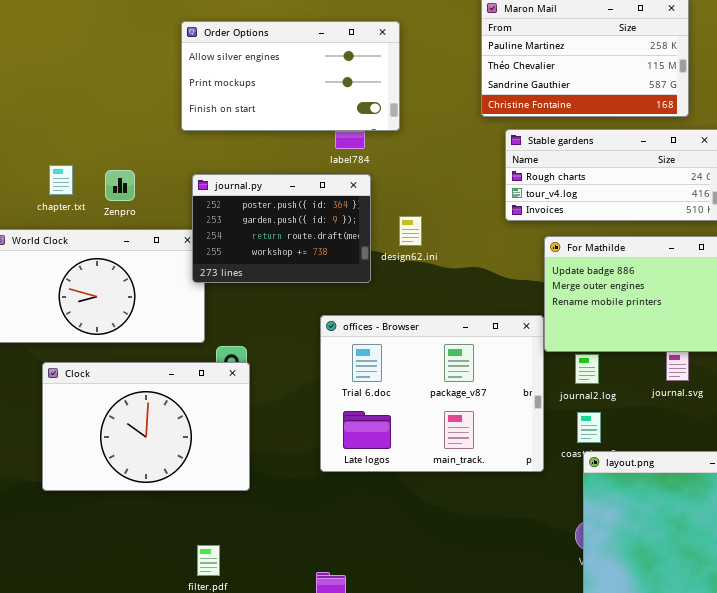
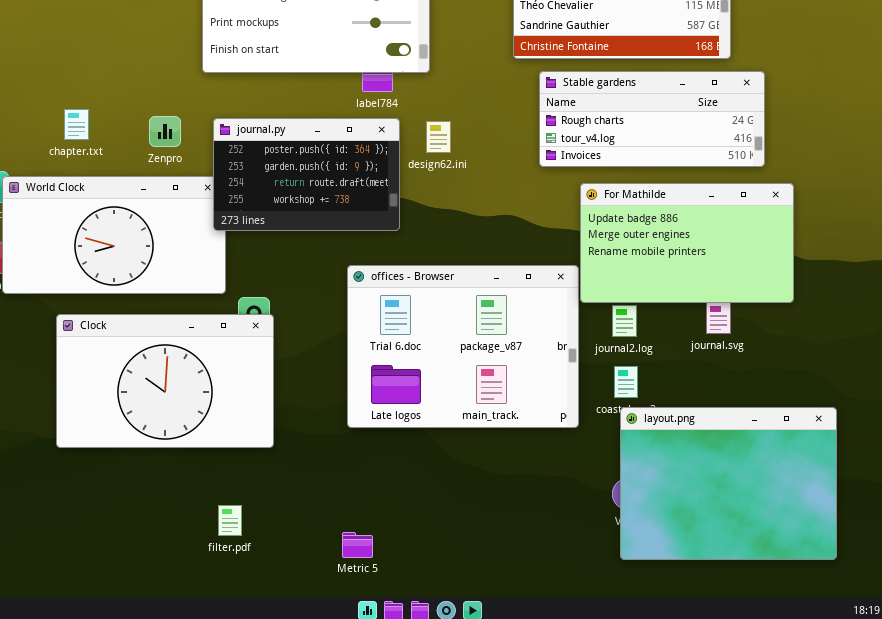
Zenpro: [105,170,135,201] -> [149,116,181,147], moved
design62.ini: [399,216,422,246] -> [426,121,451,153], moved

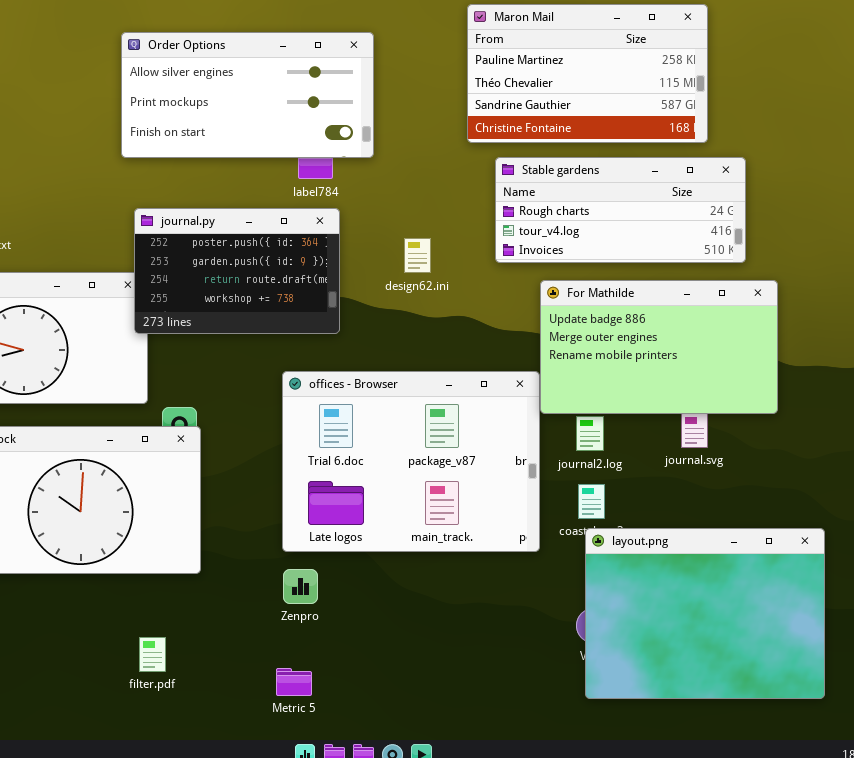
Zenpro: [149,116,181,147] -> [283,569,318,604], moved
design62.ini: [426,121,451,153] -> [404,238,431,273], moved

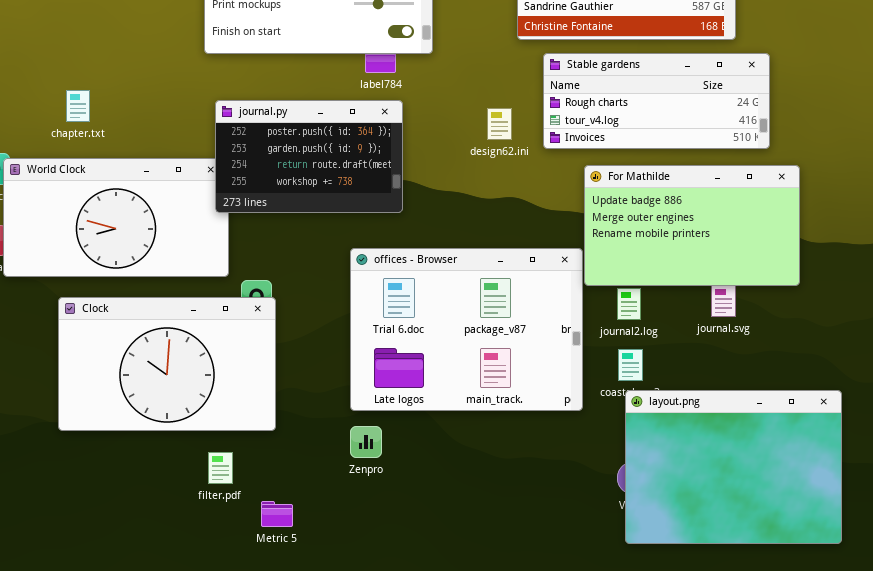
design62.ini: [404,238,431,273] -> [487,108,512,140], moved
filter.pdf: [139,637,166,672] -> [208,452,233,484], moved
Metric 5: [276,668,312,696] -> [261,501,293,527], moved

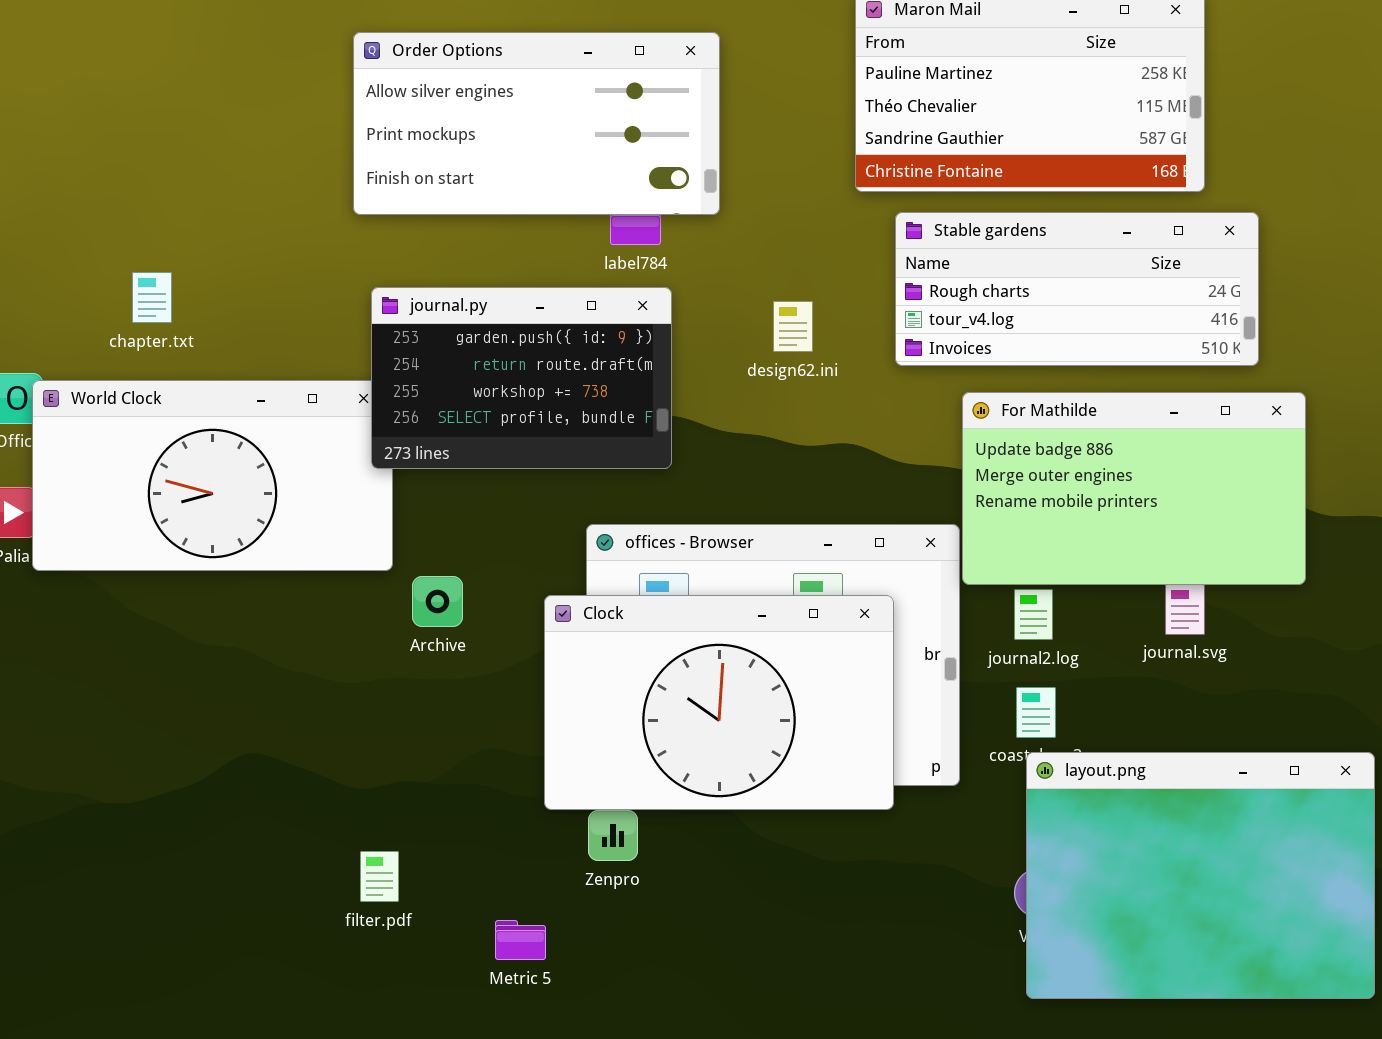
journal.py: [215,100,403,213] -> [371,287,672,469], scrolled down 1 row
design62.ini: [487,108,512,140] -> [773,301,813,352], moved
Clock: [58,297,276,431] -> [544,595,894,810], moved
Metric 5: [261,501,293,527] -> [495,920,546,960], moved

